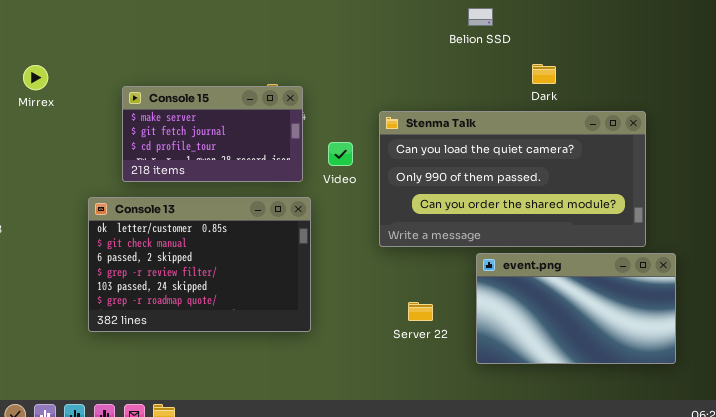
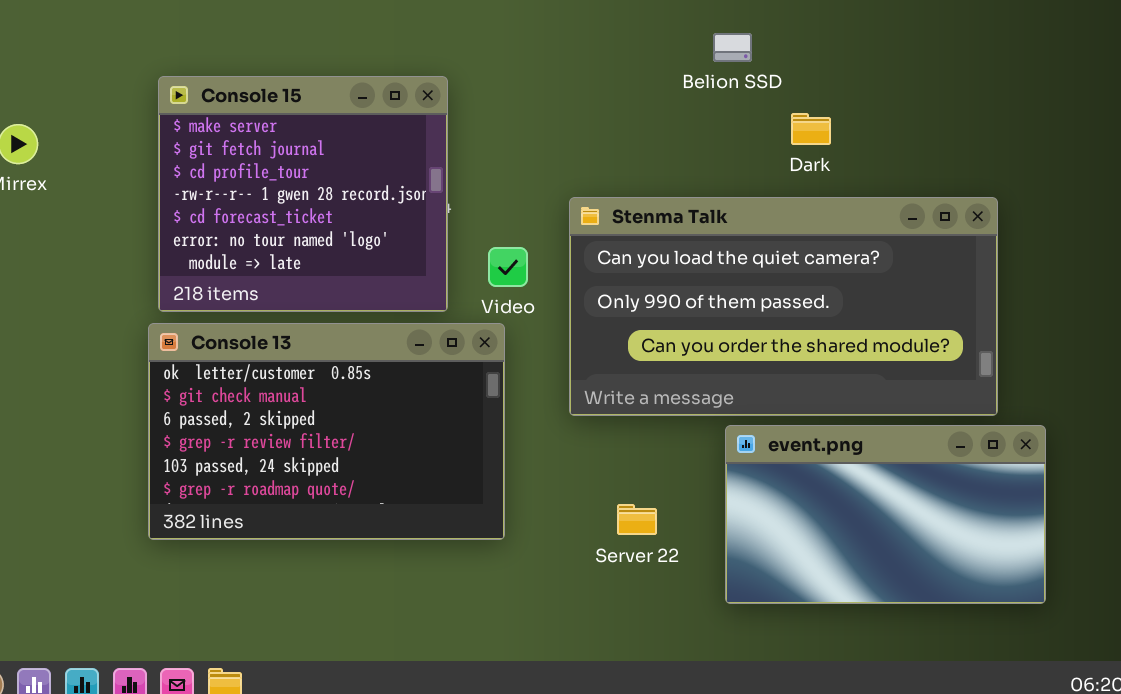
Dark: [532,64,556,84] -> [791,113,831,145], moved
Console 15: [122,86,303,182] -> [158,76,448,312], resized
Console 13: [88,197,311,332] -> [148,323,505,540], moved

